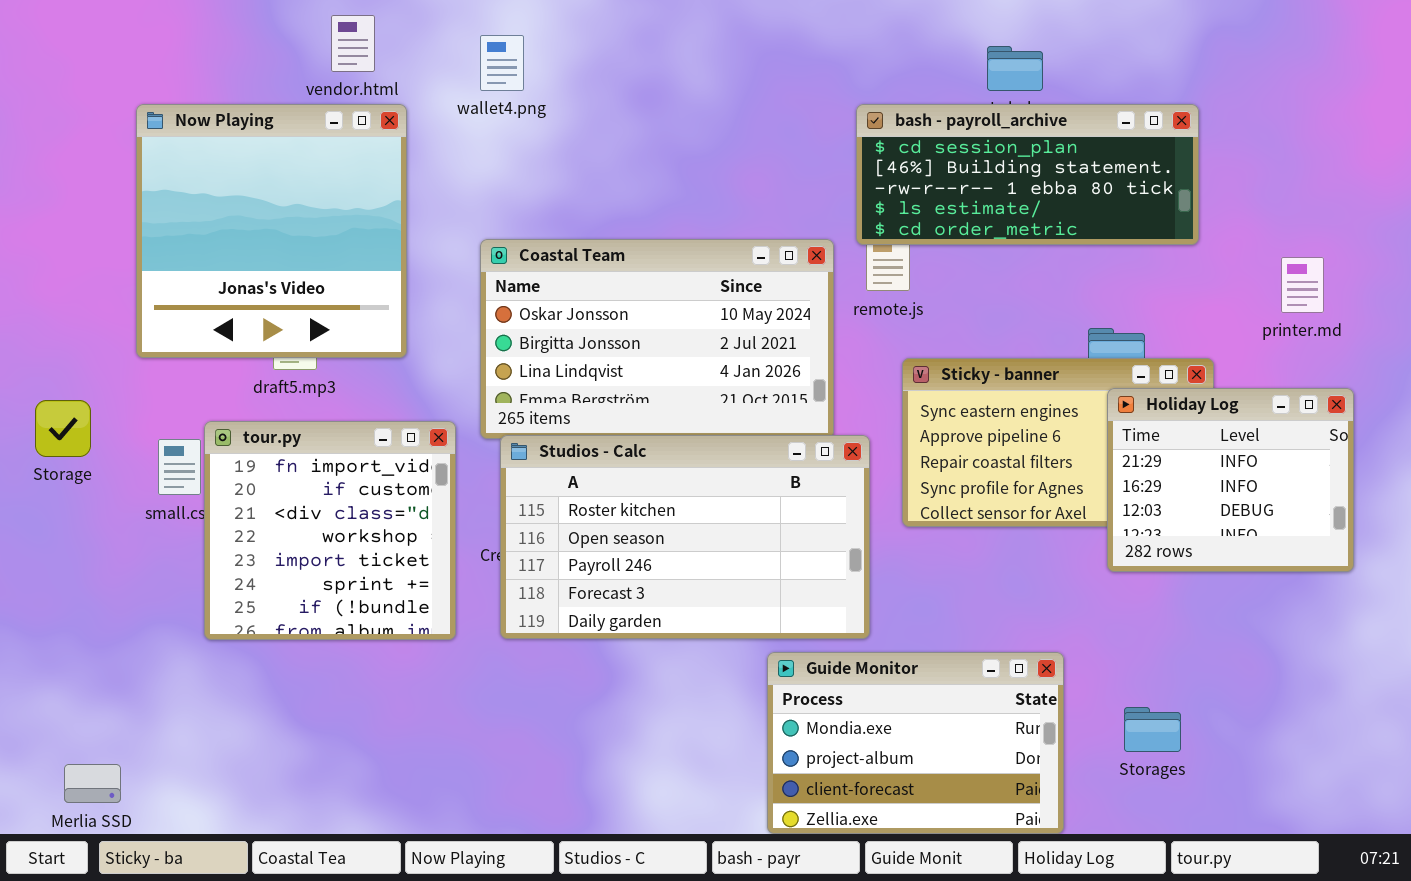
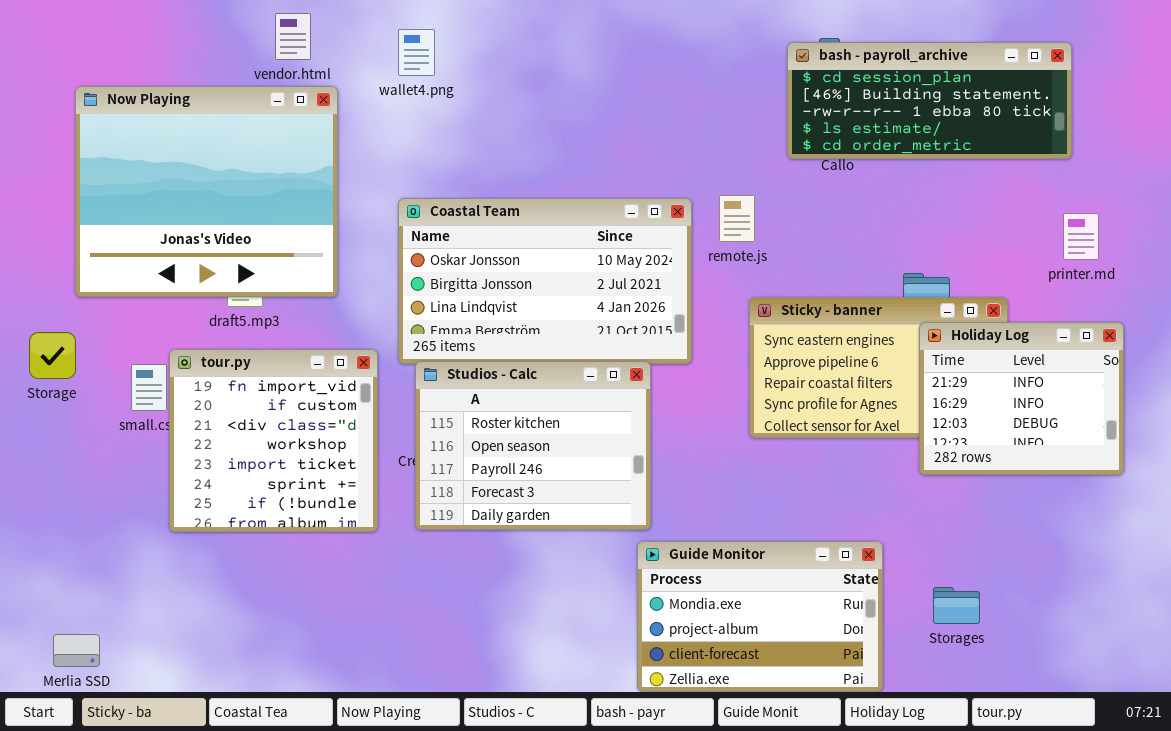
Now Playing: [136,104,407,358] -> [75,86,338,297], resized
bash - payroll_archive: [856,104,1199,245] -> [787,42,1072,159], moved
Studios - Calc: [500,435,870,639] -> [415,361,651,530], resized

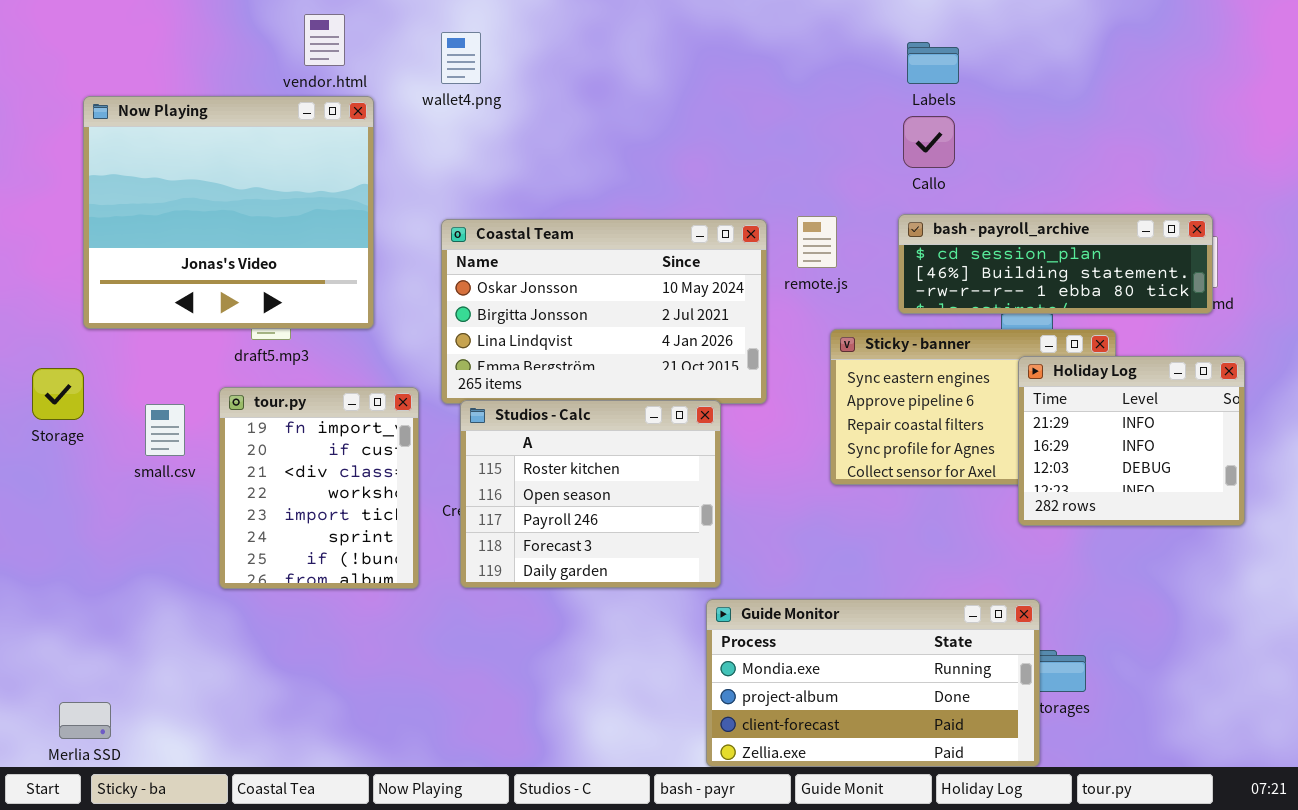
bash - payroll_archive: [787,42,1072,159] -> [898,214,1213,314], moved, resized
tour.py: [169,349,378,532] -> [219,387,419,589], resized
Guide Monitor: [637,541,883,692] -> [706,599,1040,767], resized

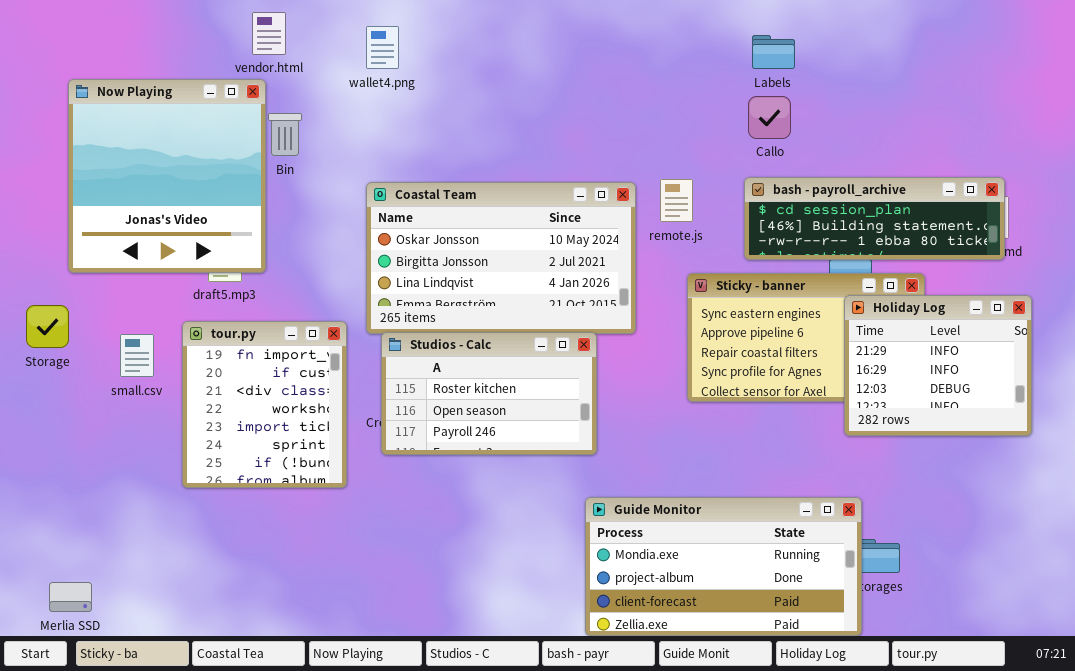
Now Playing: [83,96,374,329] -> [68,79,266,273], resized
Studios - Calc: [460,400,721,588] -> [381,332,597,455], resized

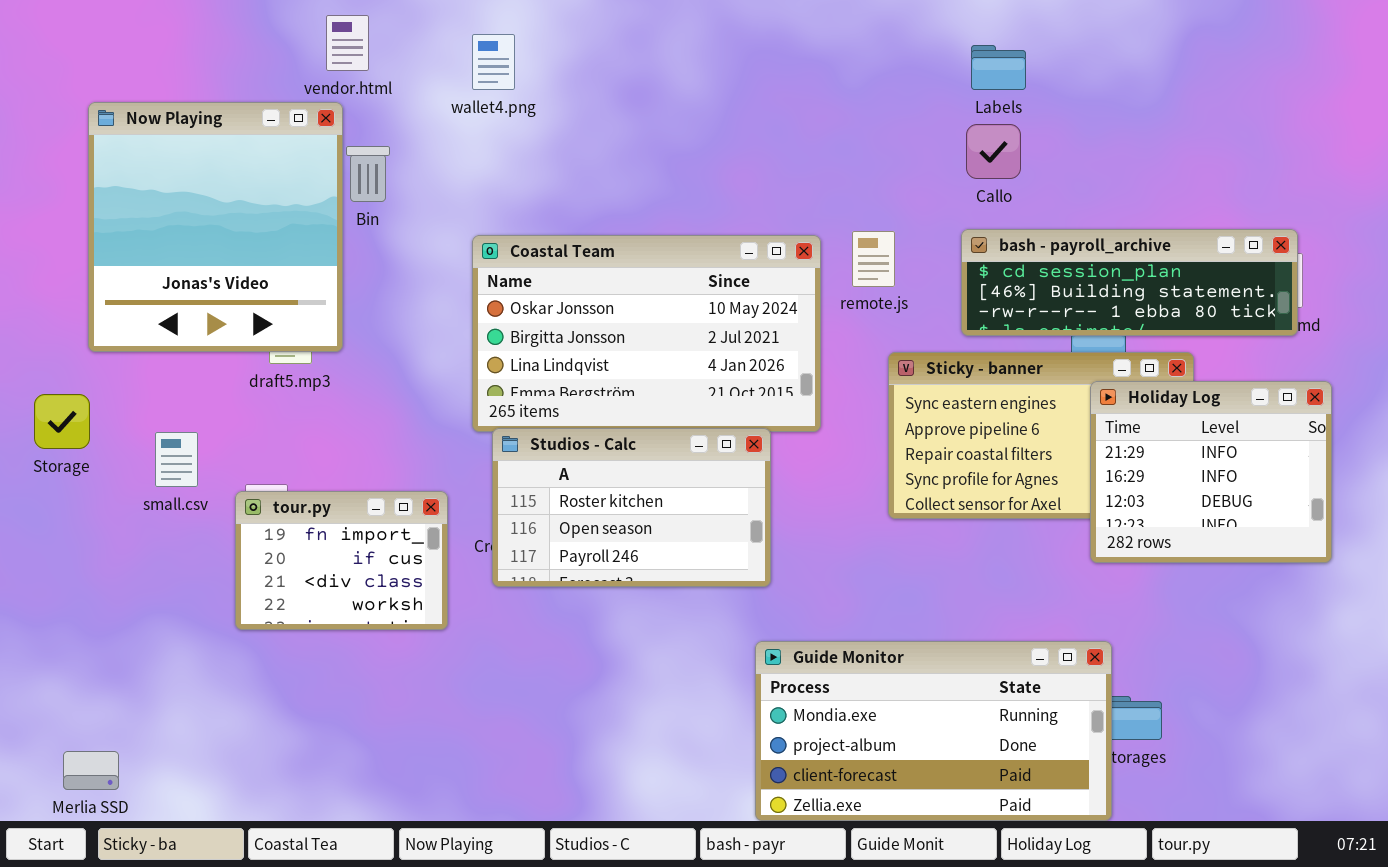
tour.py: [182,321,347,488] -> [235,491,448,630], resized

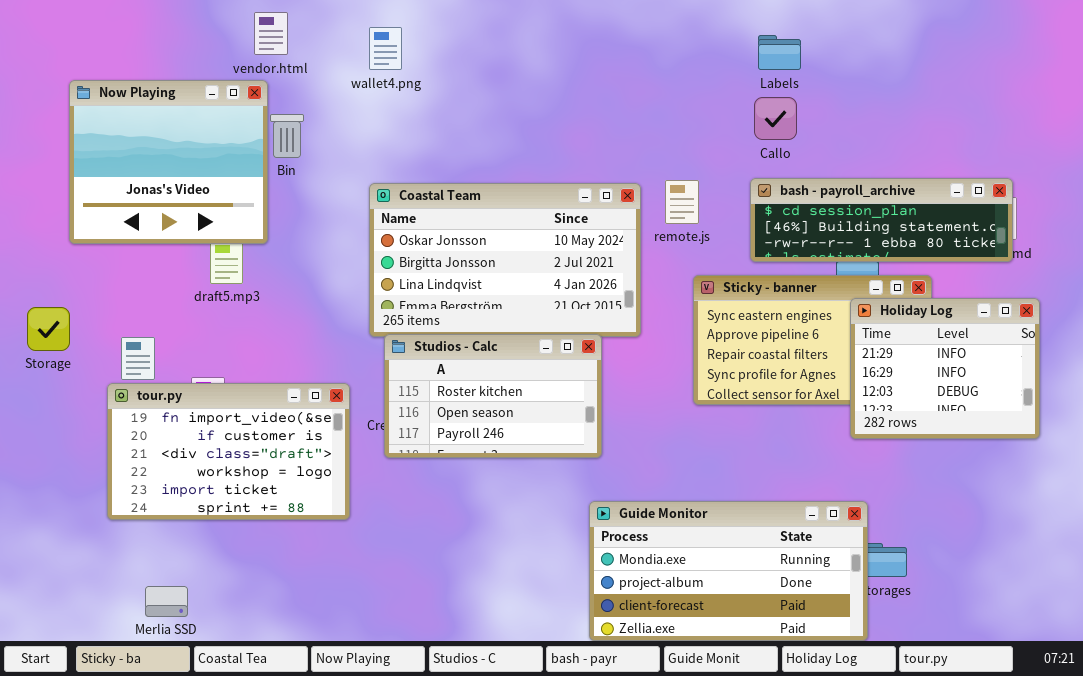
Now Playing: [88,102,343,352] -> [69,80,268,244], resized
tour.py: [235,491,448,630] -> [107,383,350,520], resized
Merlia SSD: [63,751,119,790] -> [145,586,188,617], moved

